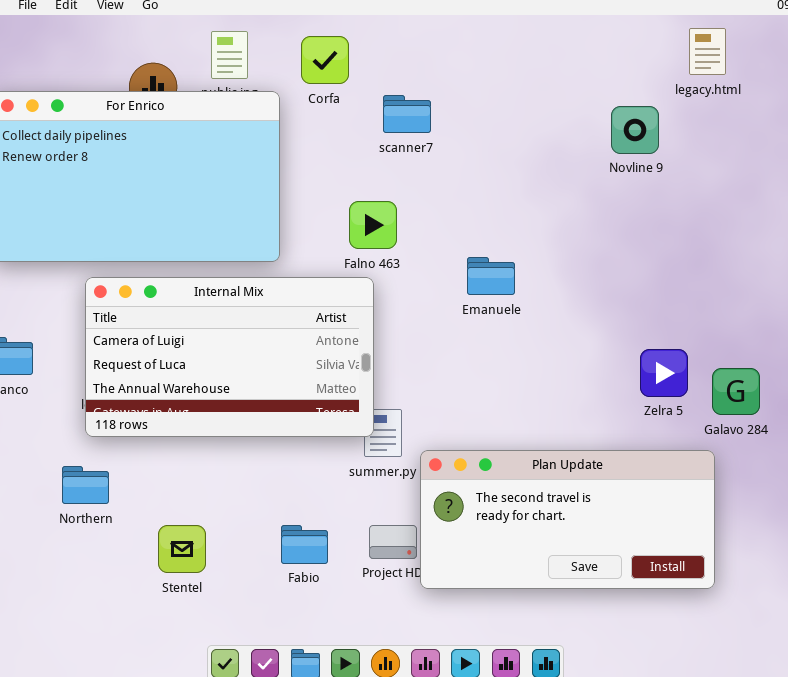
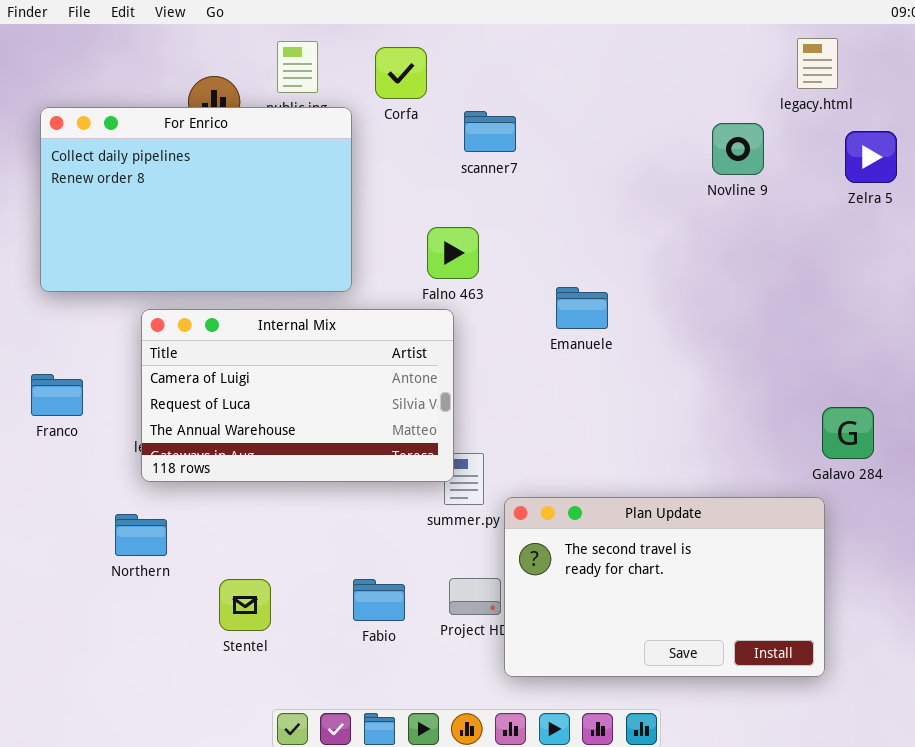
Zelra 5: [640,349,688,397] -> [845,131,897,183], moved
Plan Update: [420,450,715,589] -> [504,497,825,677], resized

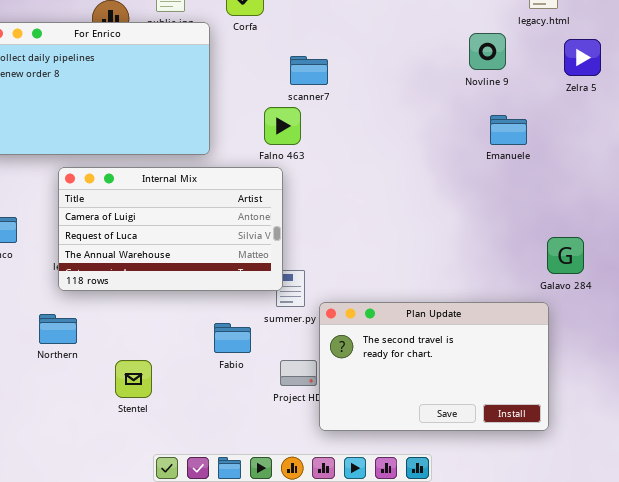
scanner7: [464,111,516,152] -> [290,56,328,85], moved
Emanuele: [556,287,608,329] -> [490,115,527,145], moved
Fabio: [353,579,405,621] -> [214,323,251,353], moved

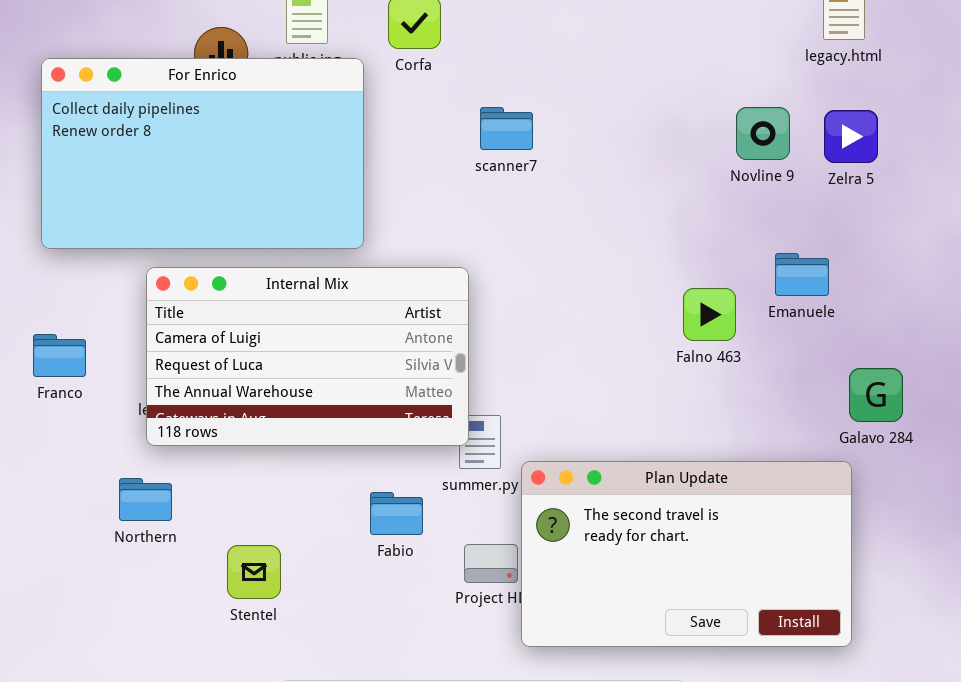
Novline 9: [469,33,506,70] -> [736,107,790,160], moved
Zelra 5: [564,39,601,76] -> [824,110,878,163], moved
Falno 463: [264,107,301,145] -> [683,288,736,341], moved
Emanuele: [490,115,527,145] -> [775,253,829,296], moved

